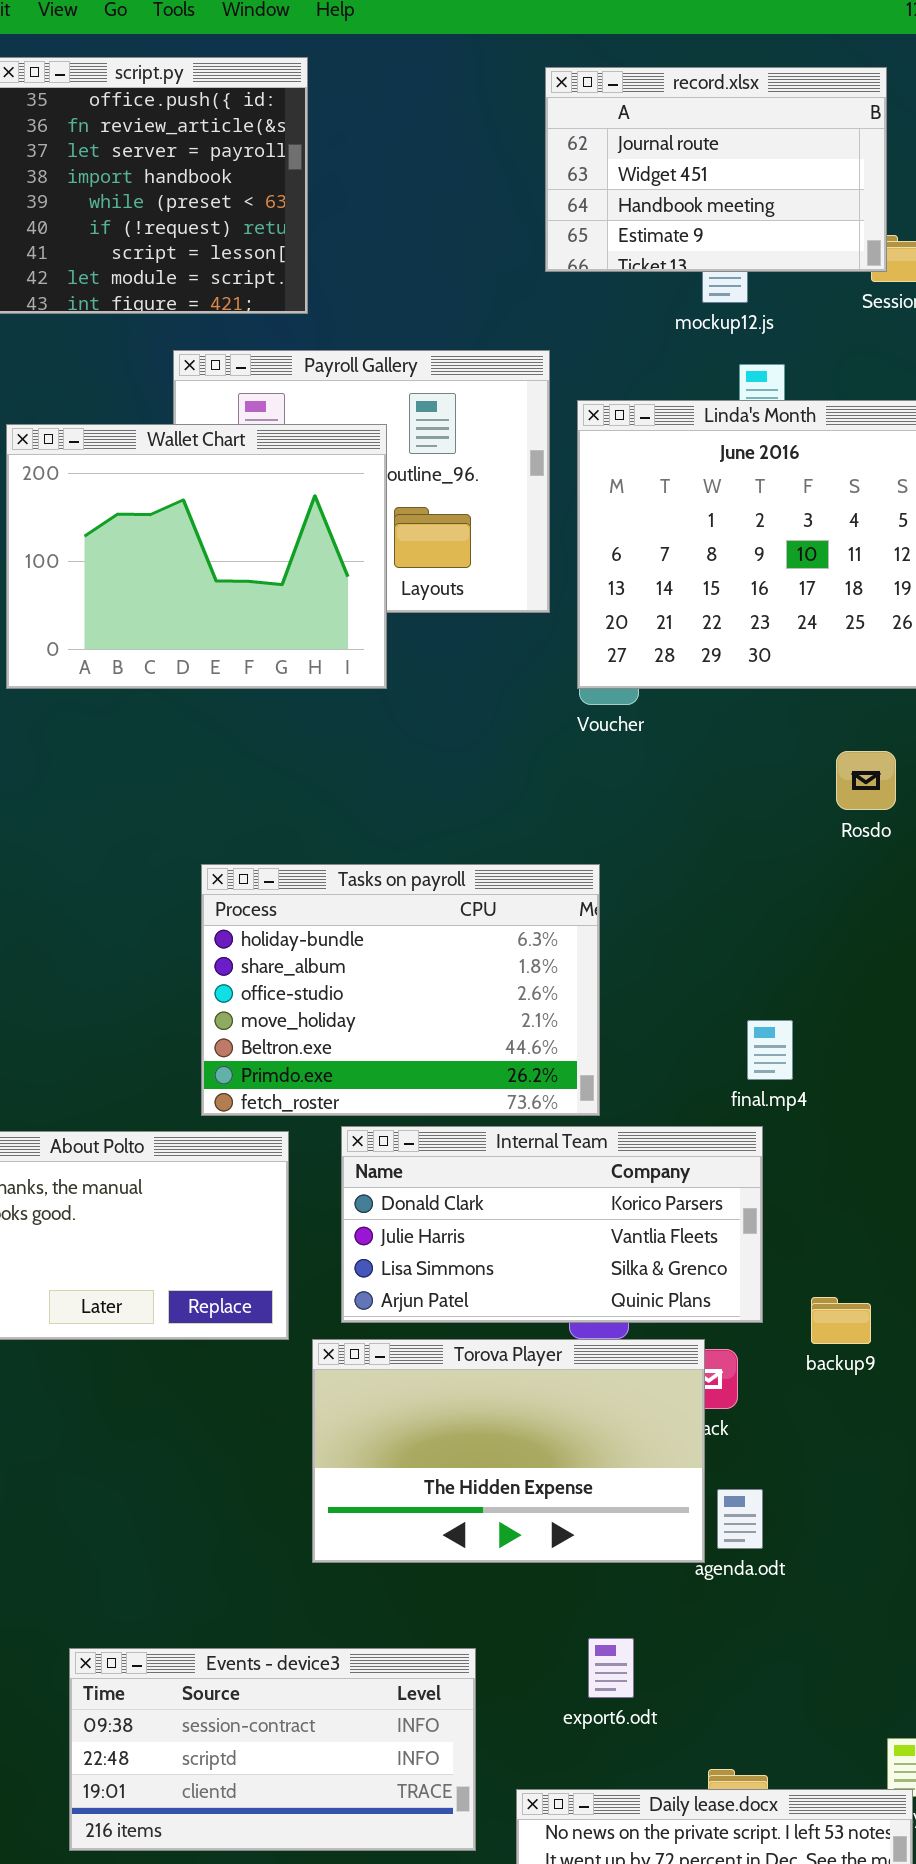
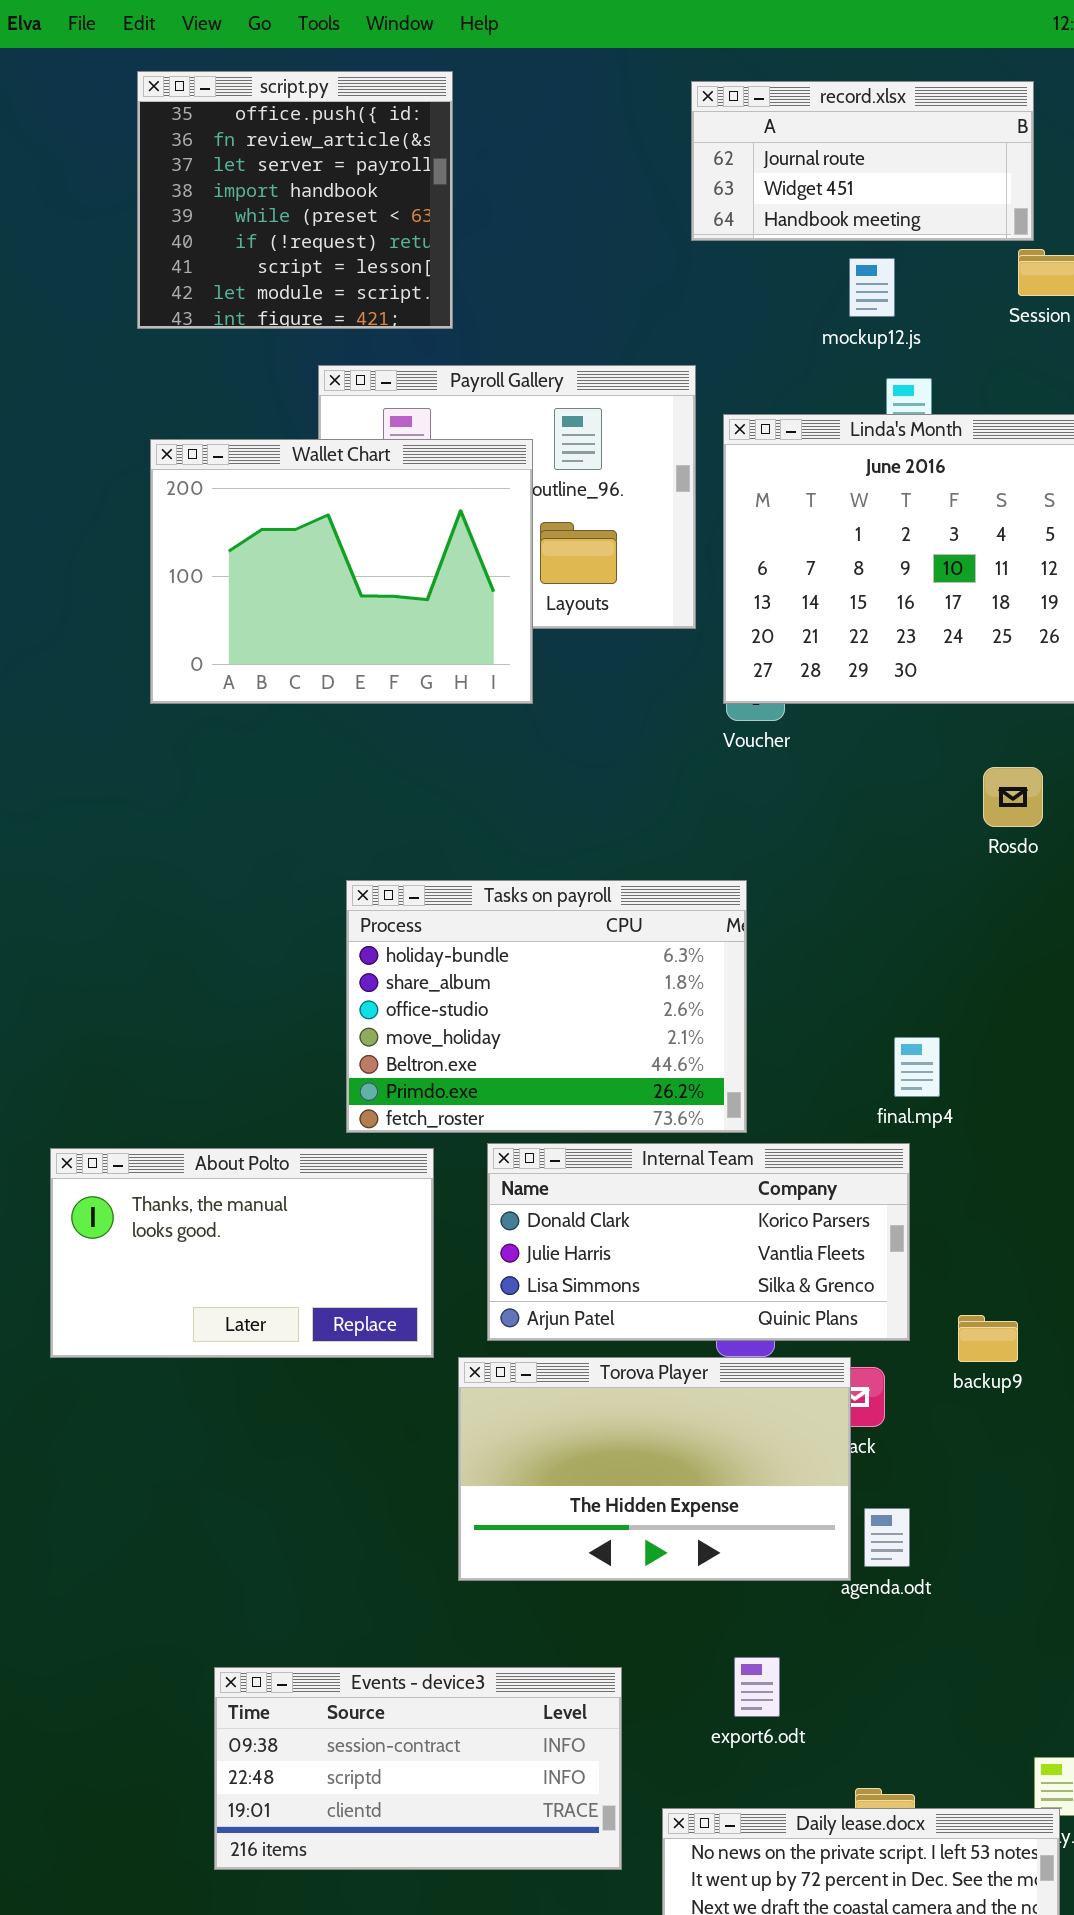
record.xlsx: [545,67,887,272] -> [691,81,1034,241], resized

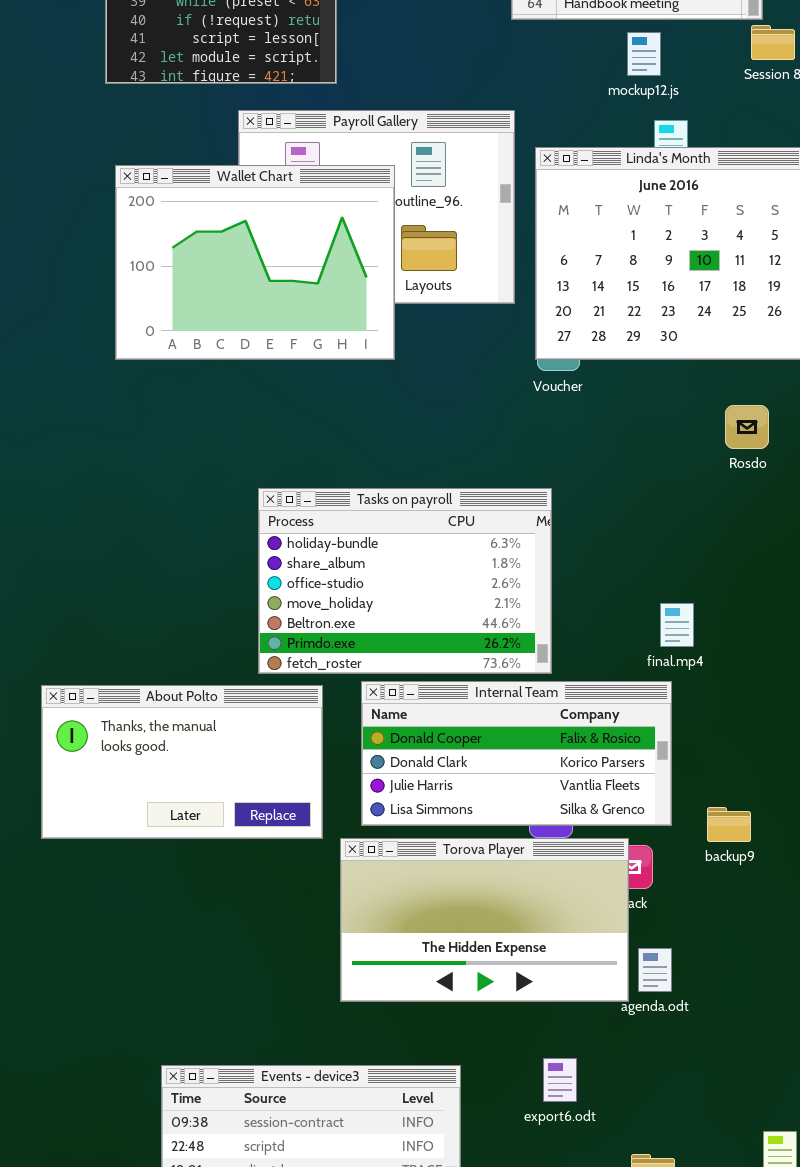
Internal Team: [487,1143,910,1341] -> [361,681,672,826], scrolled up 1 row

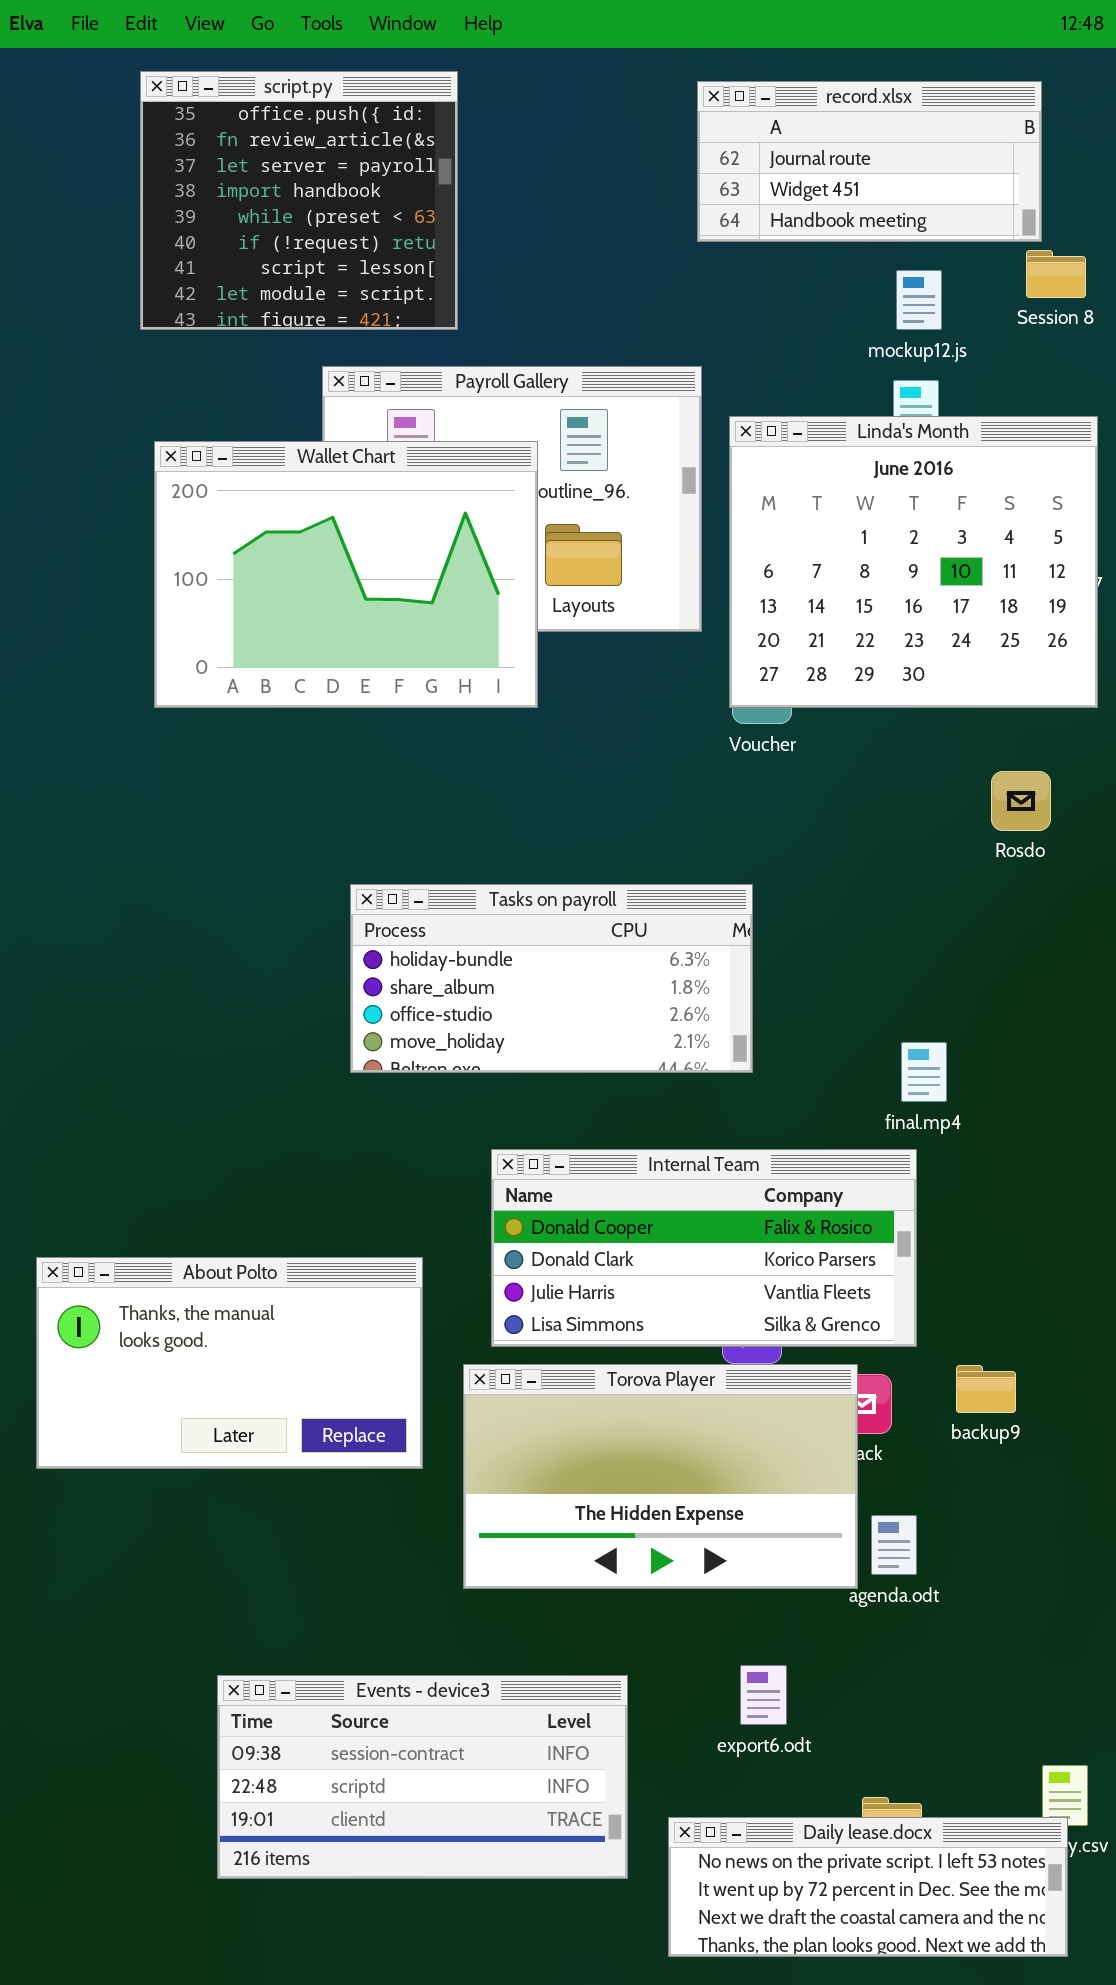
mockup12.js: [627,32,661,76] -> [896,270,942,330], moved
Tasks on payroll: [258,488,552,674] -> [350,884,753,1073], resized
About Polto: [41,685,323,839] -> [36,1257,423,1469], moved
backup9: [707,807,751,842] -> [956,1365,1016,1413], moved

